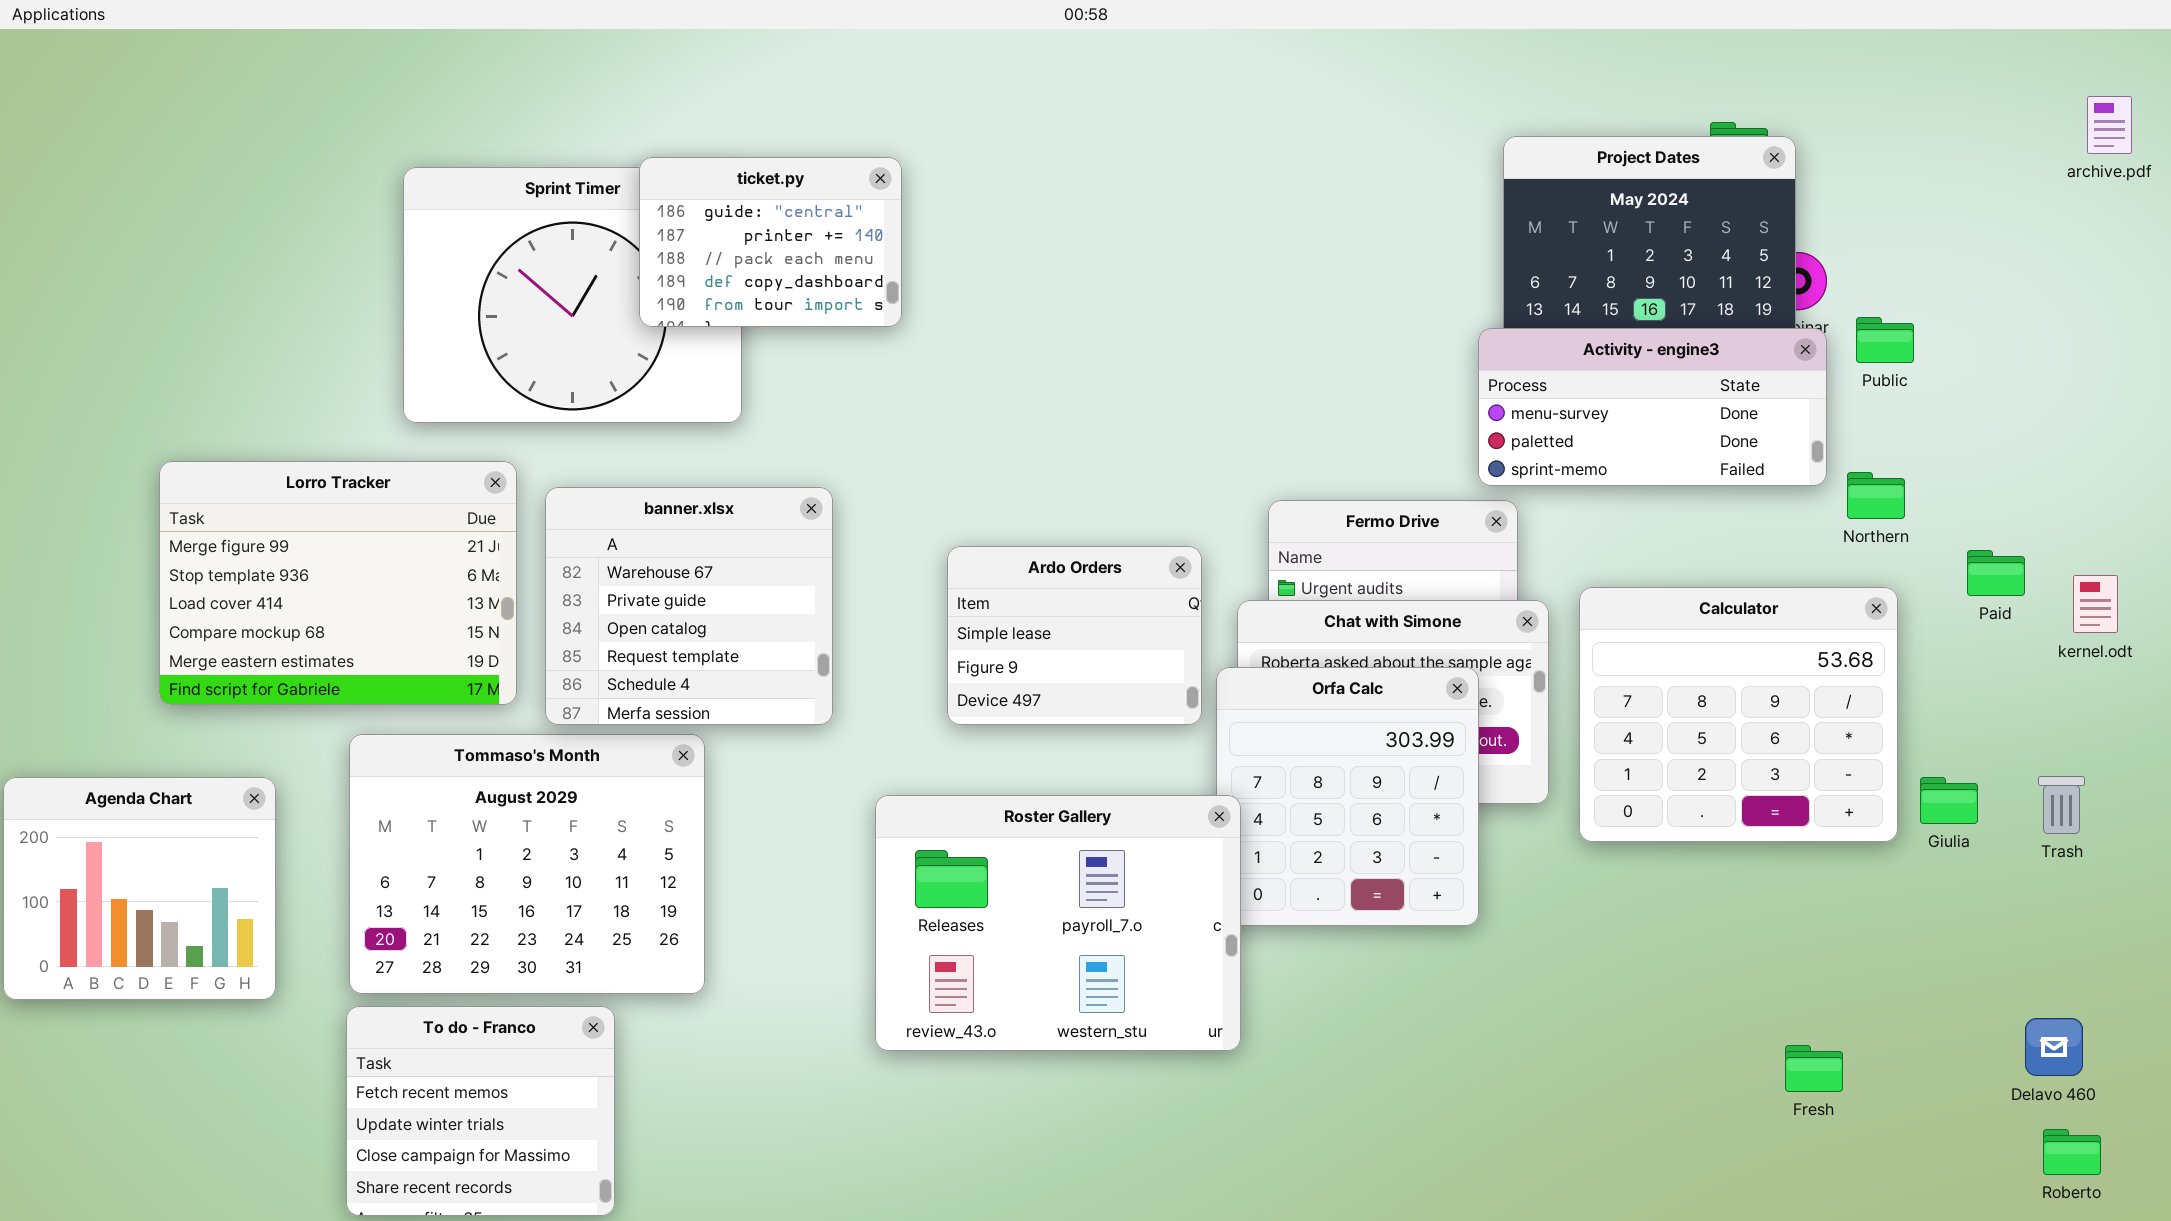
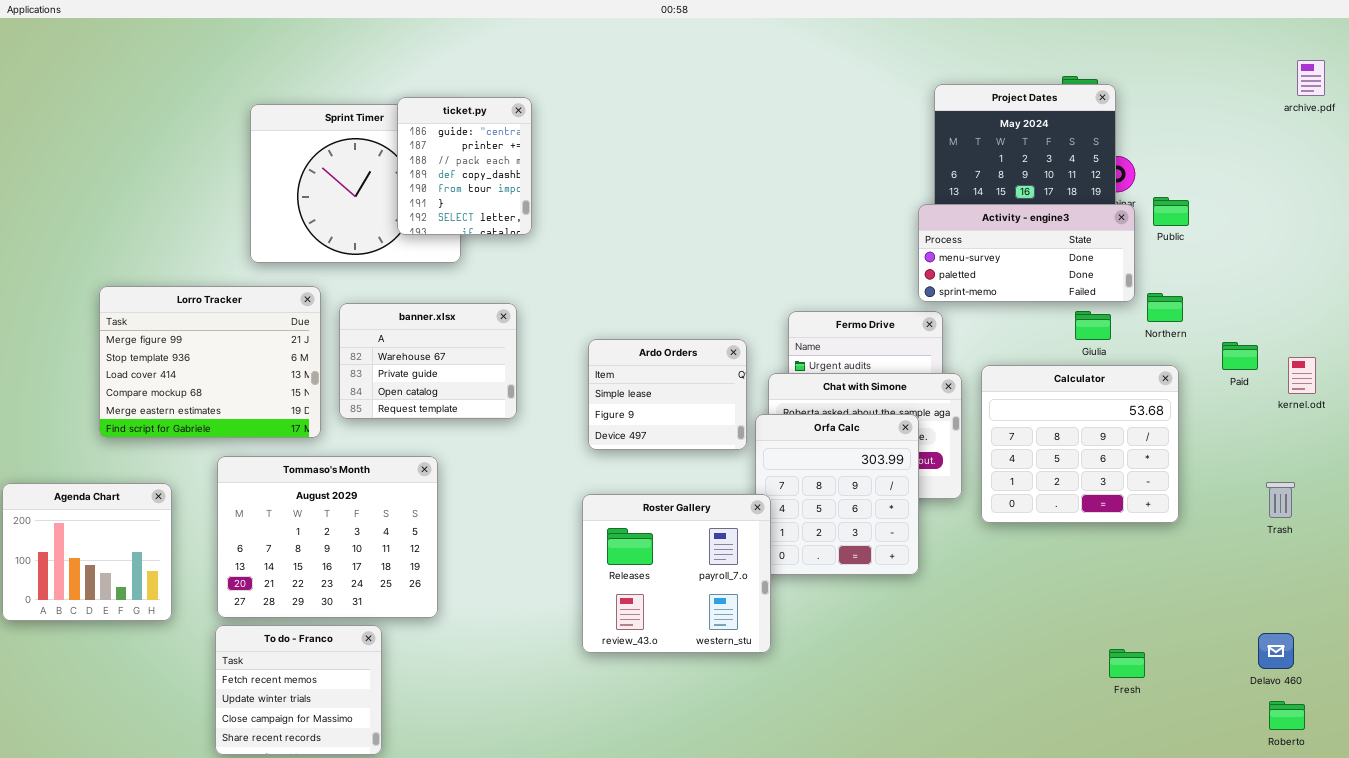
ticket.py: [639,157,902,327] -> [397,97,532,235], resized
banner.xlsx: [545,487,833,725] -> [339,303,517,419], resized
Giulia: [1920,777,1978,824] -> [1075,311,1111,340], moved
Roster Gallery: [875,795,1241,1051] -> [582,494,771,653], resized

